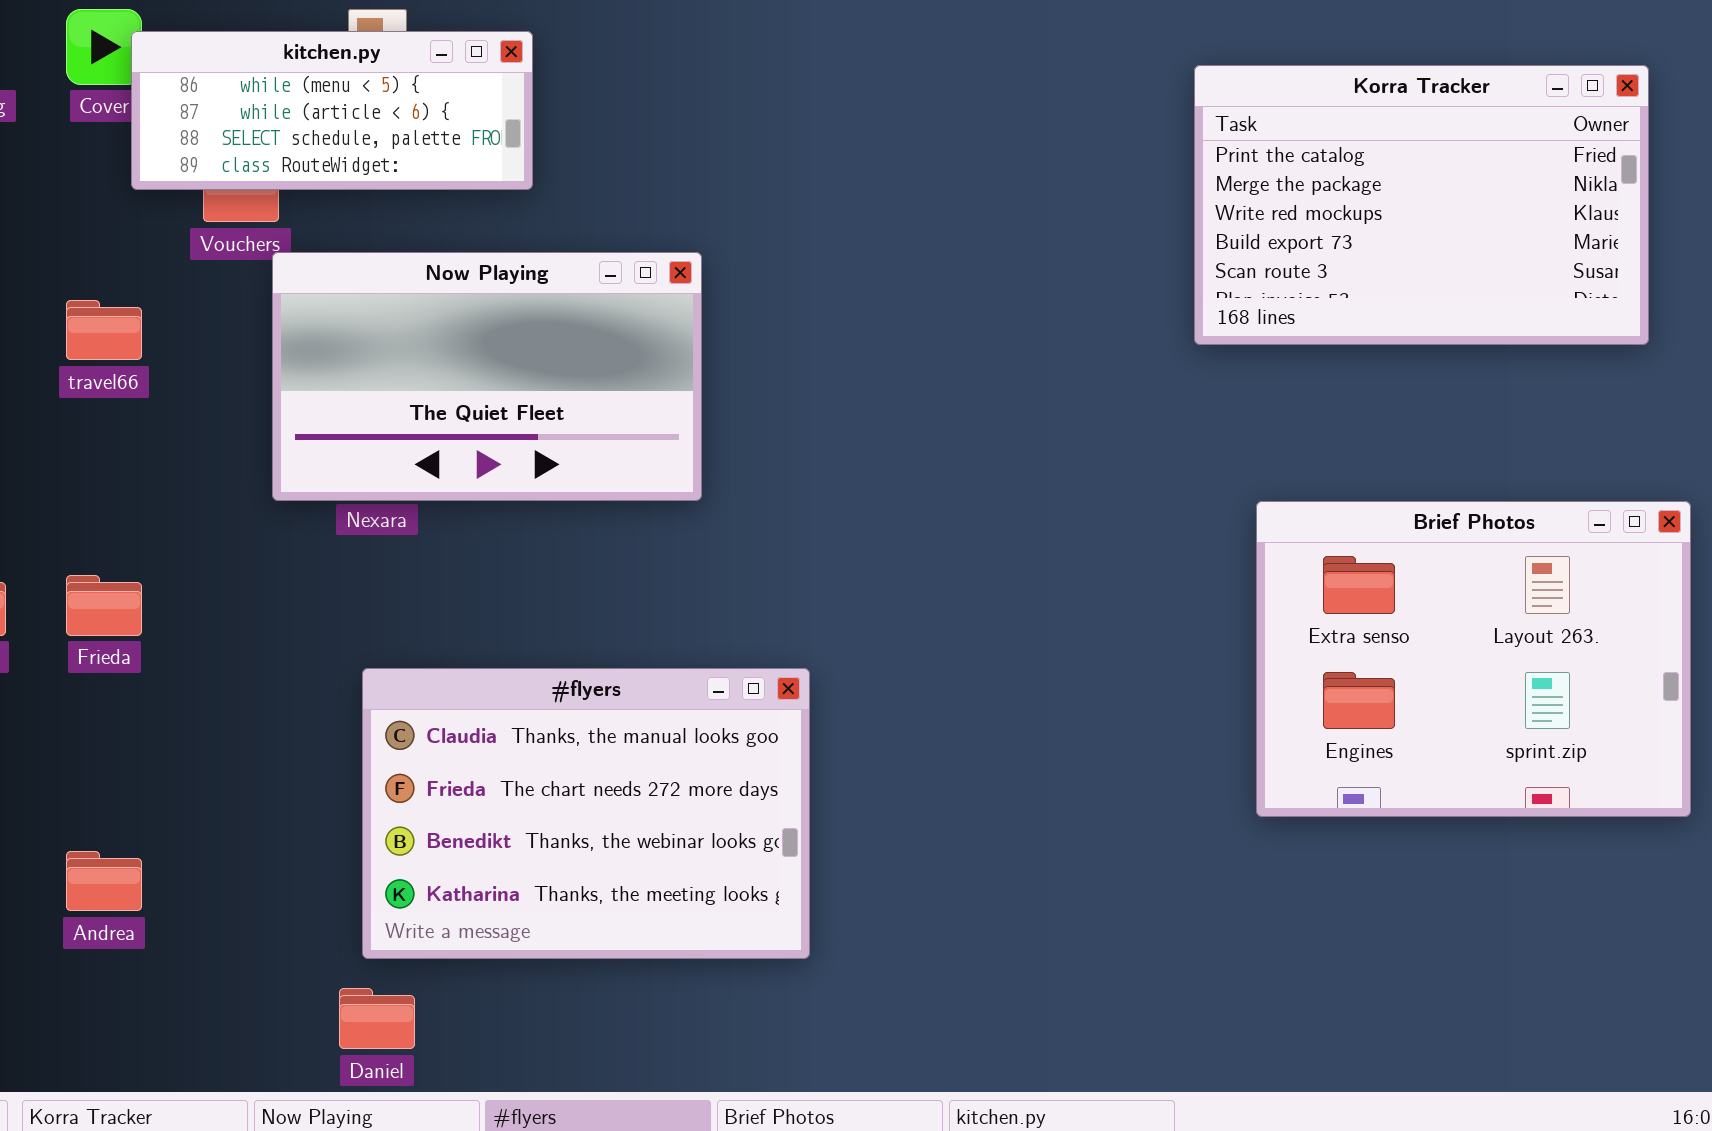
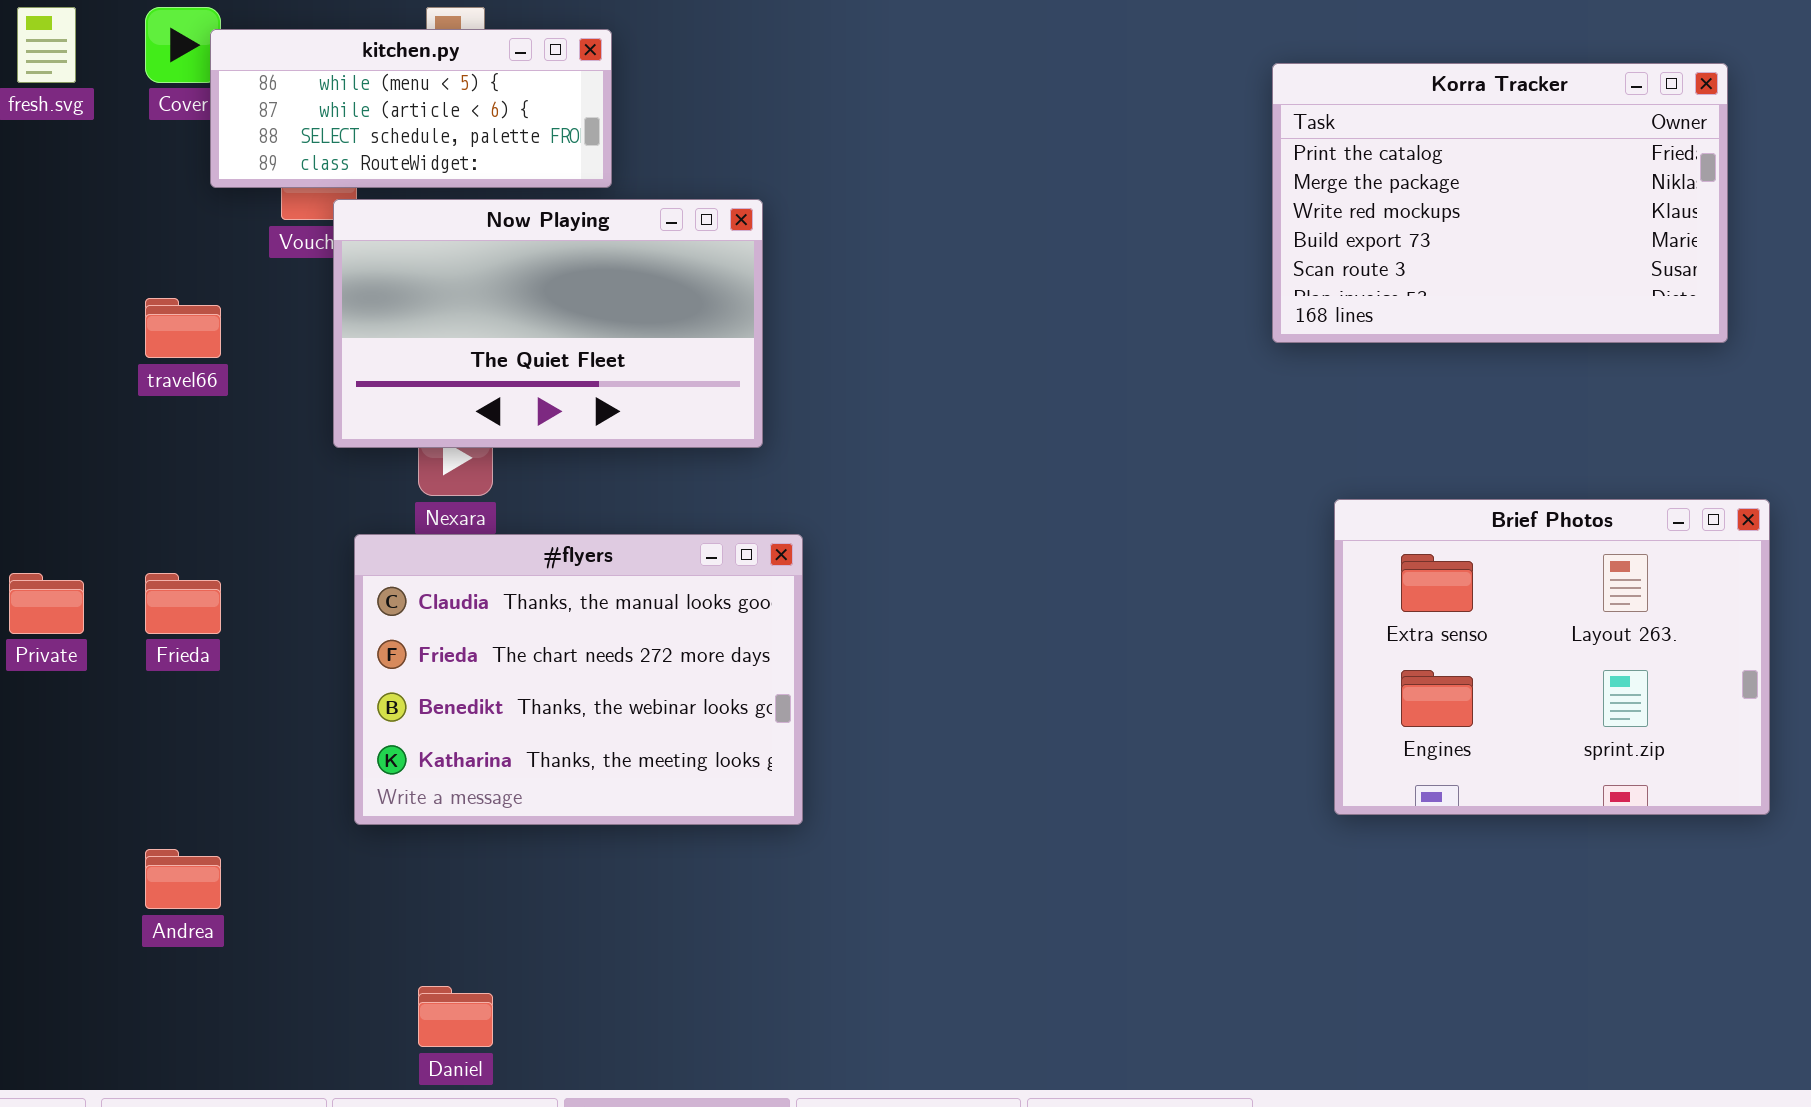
Now Playing: [272,252,702,501] -> [333,199,763,448], moved
#flyers: [362,668,810,959] -> [354,534,803,825], moved

